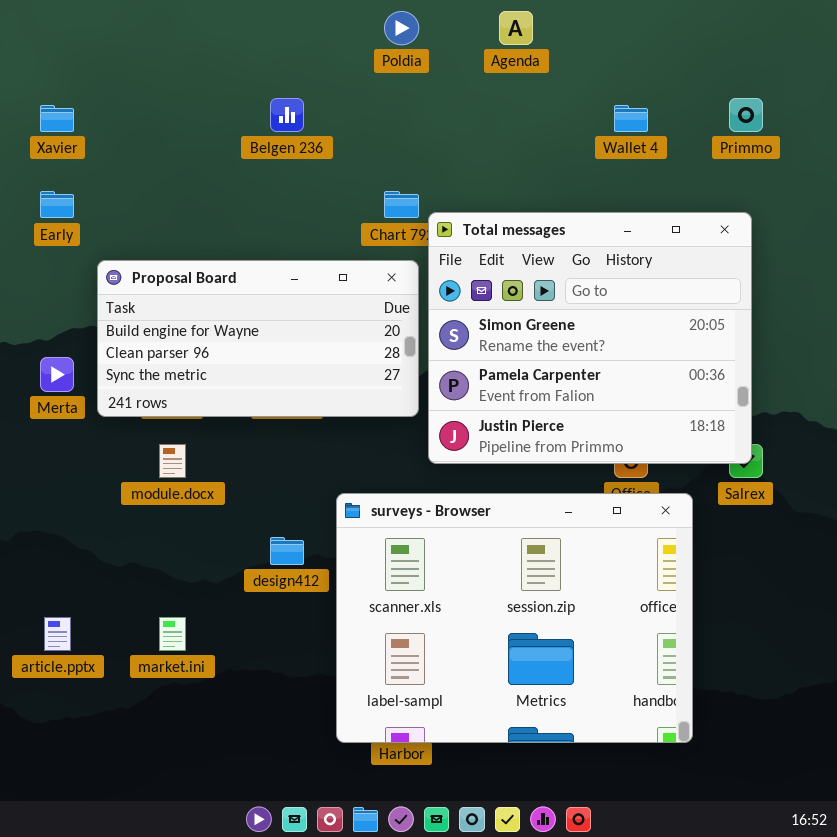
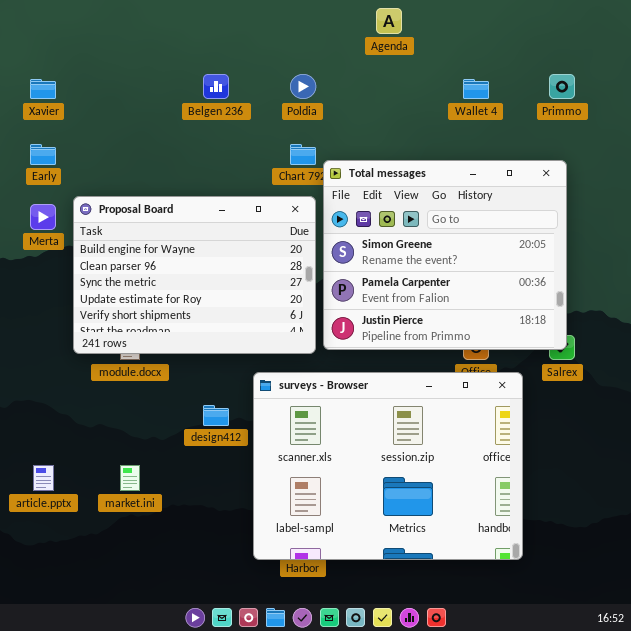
Poldia: [384,11,419,45] -> [290,74,316,99], moved
Proposal Board: [97,260,419,417] -> [73,196,316,354], resized
Merta: [40,357,74,392] -> [30,204,56,230], moved

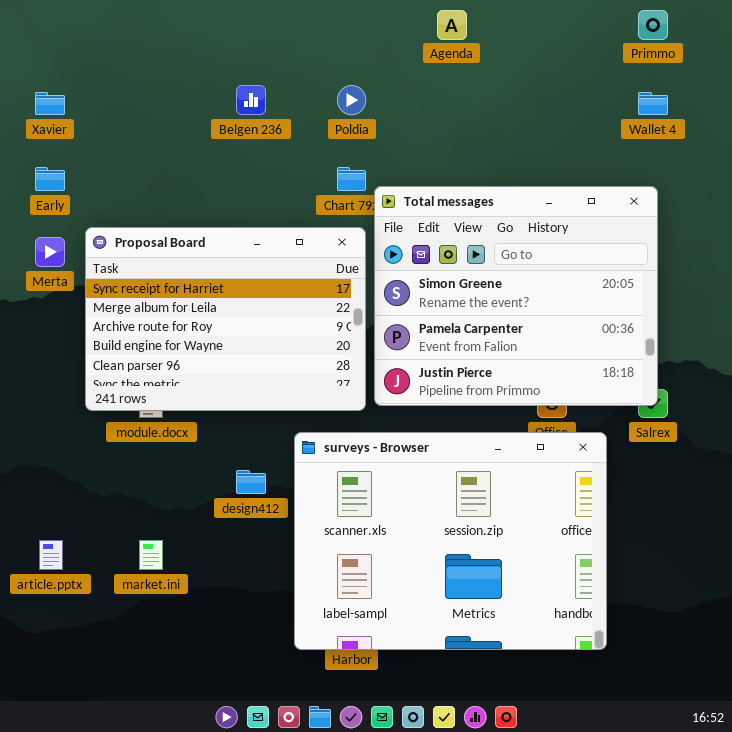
Primmo: [549,74,575,99] -> [638,10,668,40], moved
Wallet 4: [463,79,489,99] -> [638,92,668,115], moved
Proposal Board: [73,196,316,354] -> [85,227,366,411], scrolled up 3 rows

